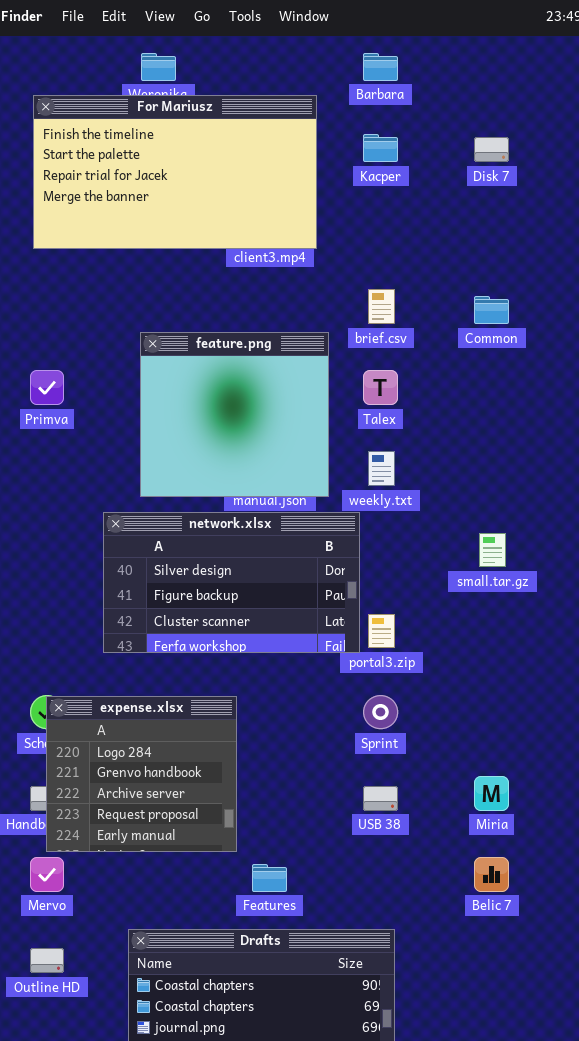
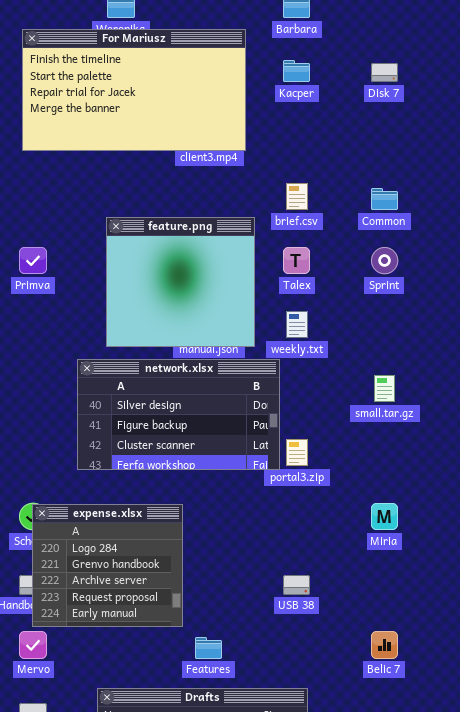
Sprint: [363,695,398,729] -> [371,247,398,274], moved
Miria: [474,776,509,811] -> [371,503,398,530], moved

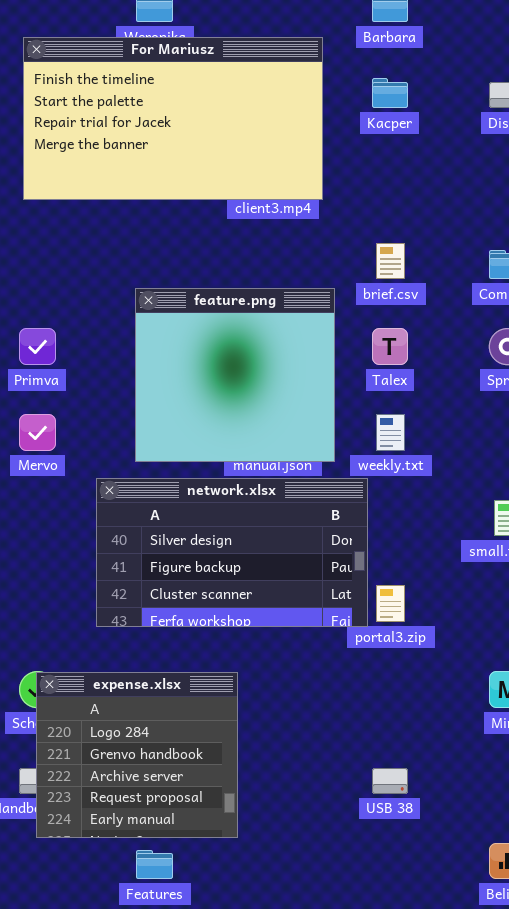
Mervo: [19,631,47,659] -> [19,414,56,451], moved
Features: [195,637,222,659] -> [136,850,173,879], moved

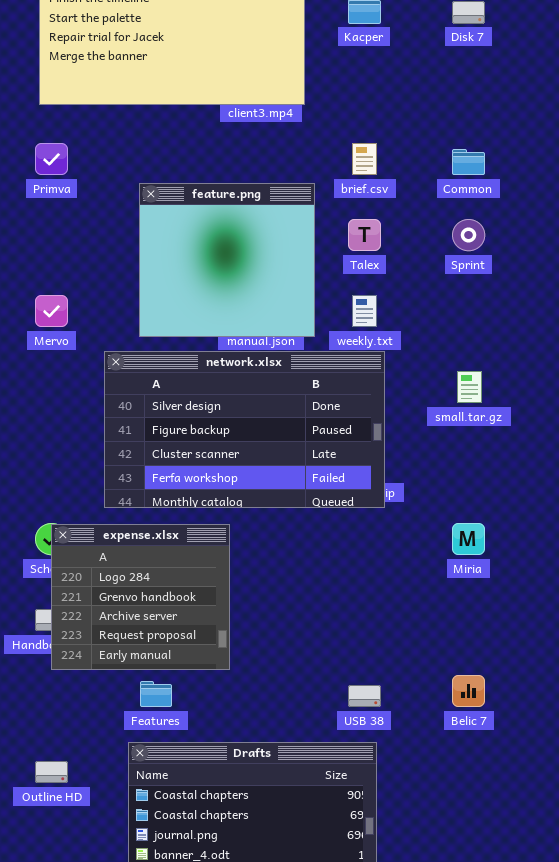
Primva: [19,328,56,365] -> [35,143,68,175], moved
network.xlsx: [96,478,368,627] -> [104,351,385,508], resized
USB 38: [372,768,408,794] -> [348,685,381,707], moved

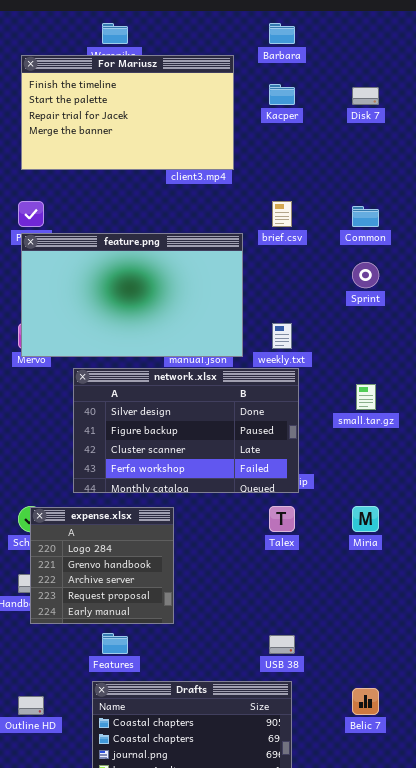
feature.png: [139,183,315,337] -> [21,233,243,357], resized
Talex: [348,219,381,251] -> [269,506,295,532], moved
Belic 7: [452,675,485,707] -> [352,688,379,715], moved

